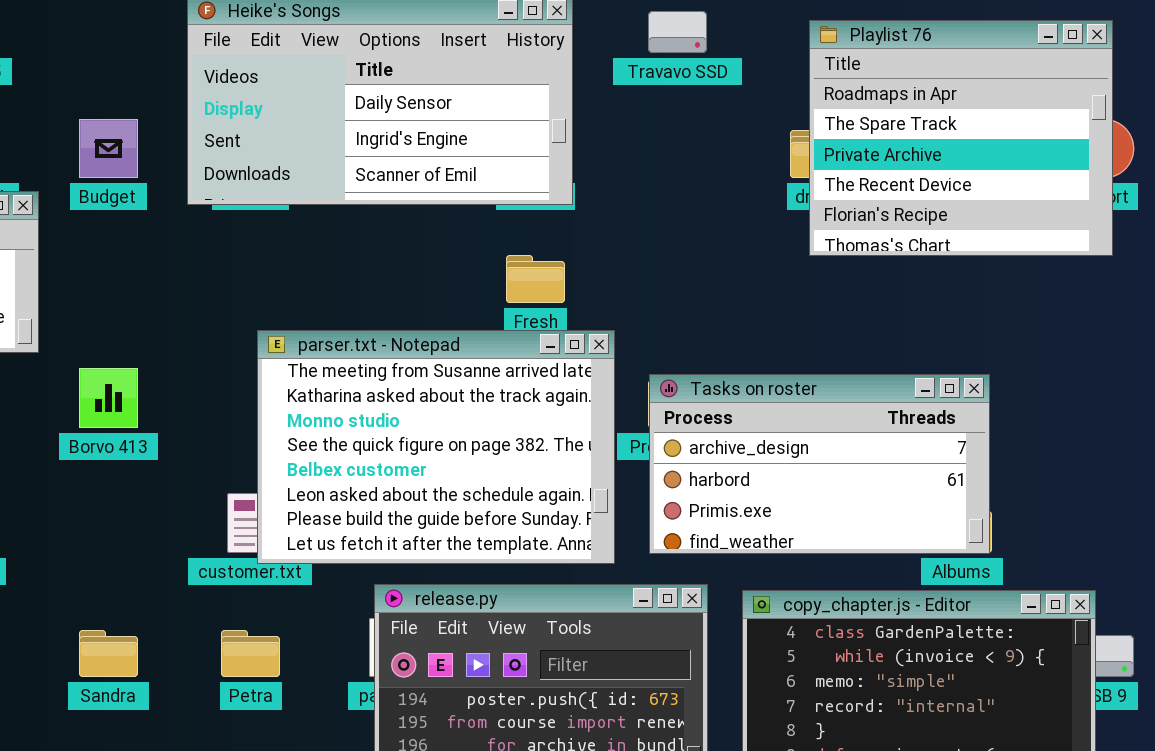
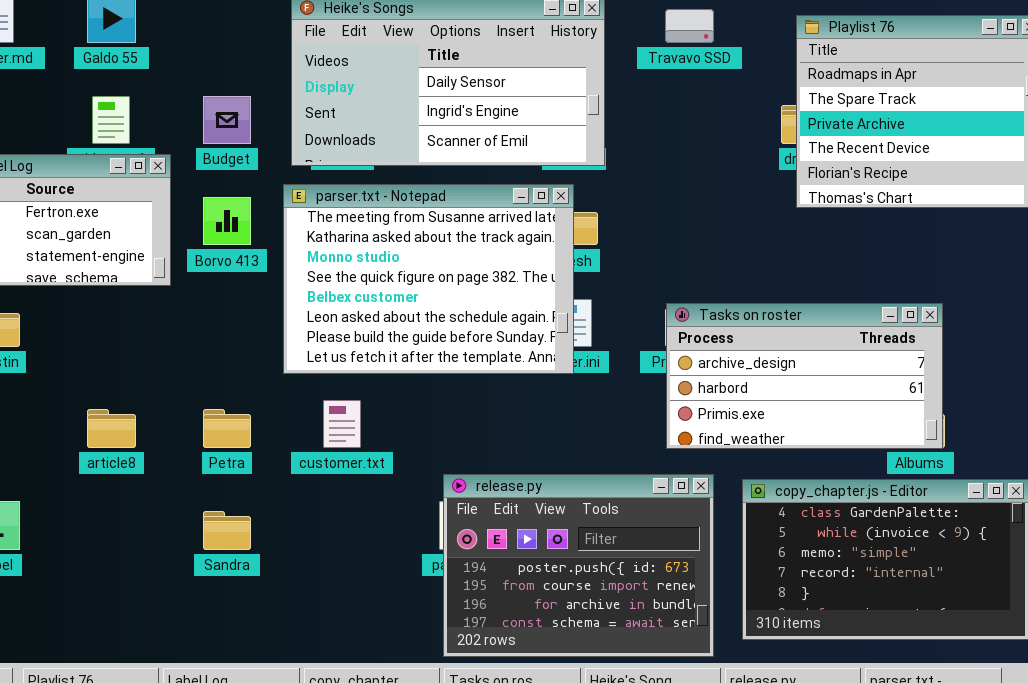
parser.txt - Notepad: [257,330,615,564] -> [283,184,574,374], moved
Borvo 413: [79,368,138,428] -> [203,197,251,245], moved
Petra: [221,630,280,677] -> [203,409,251,448], moved

